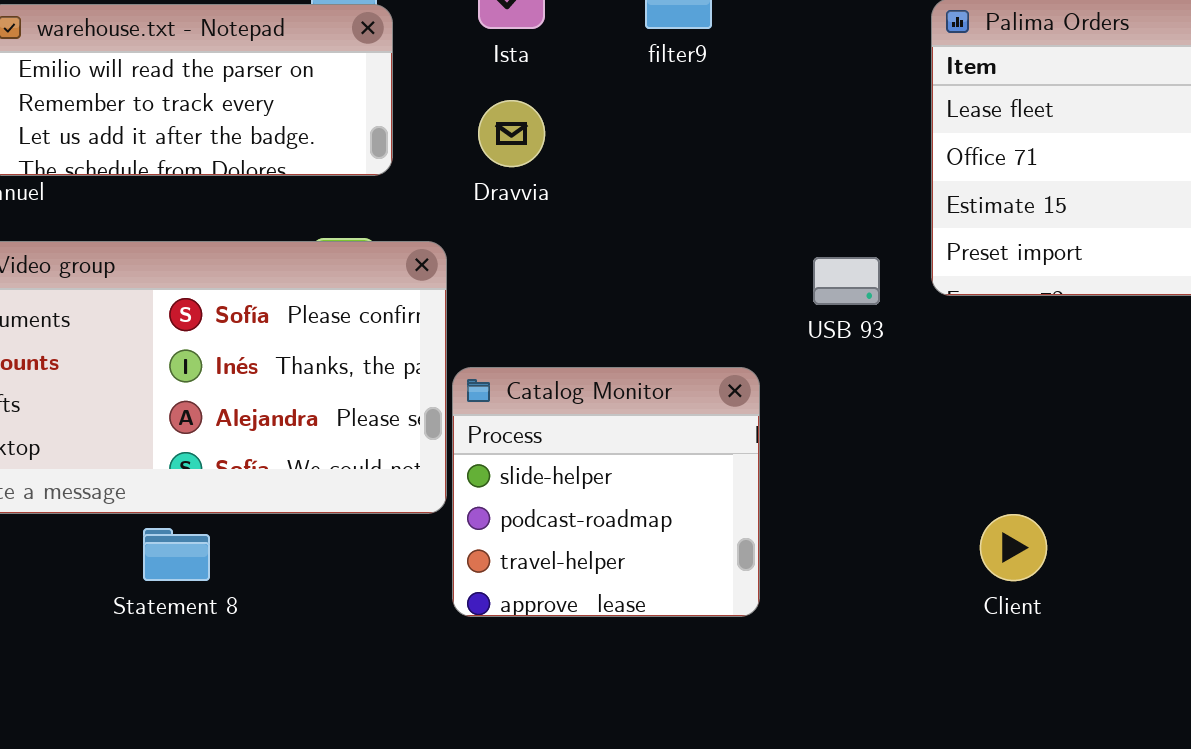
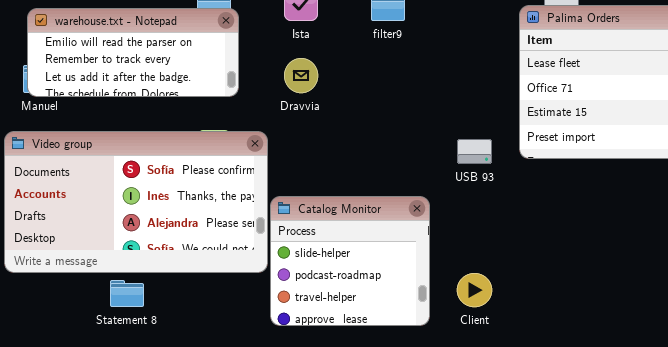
Client: [980,514,1047,581] -> [457,273,492,307], moved

